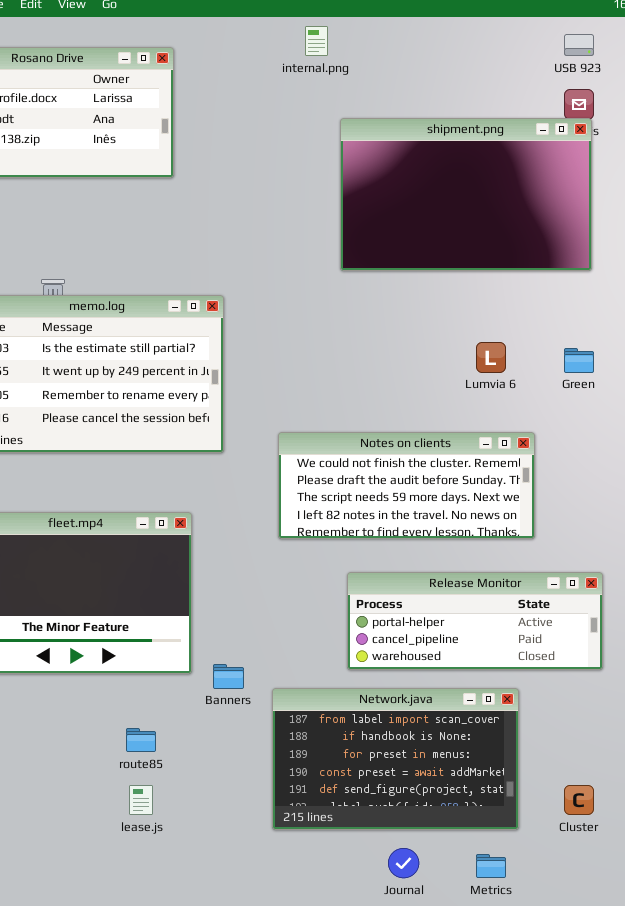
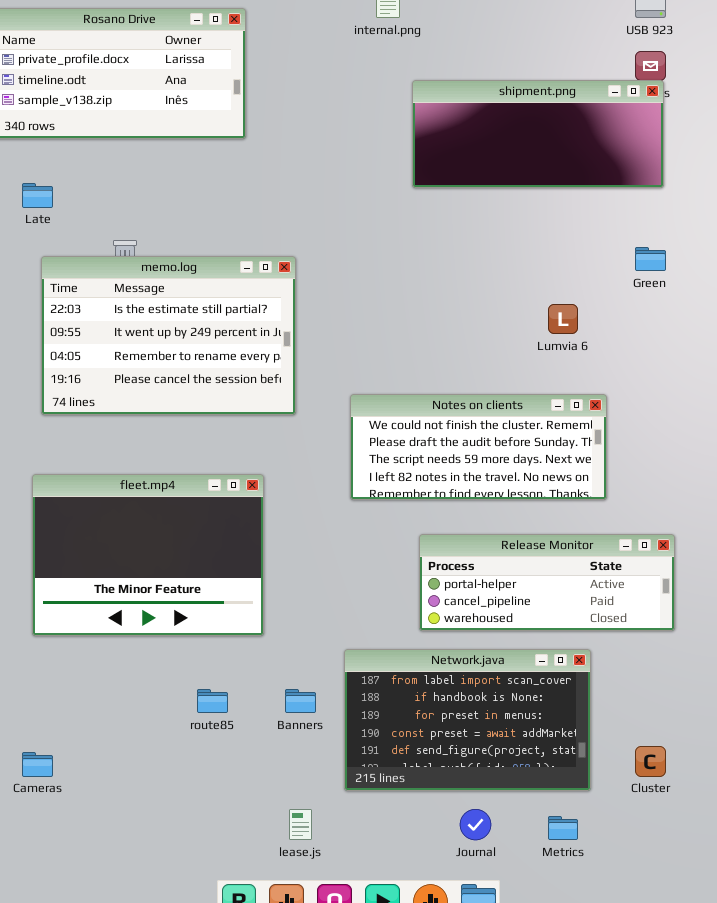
shipment.png: [340,118,592,271] -> [412,80,664,188], resized
Green: [564,348,594,373] -> [635,247,666,271], moved
Banners: [213,664,244,689] -> [285,689,316,713], moved
lease.js: [129,785,153,815] -> [289,809,312,840], moved

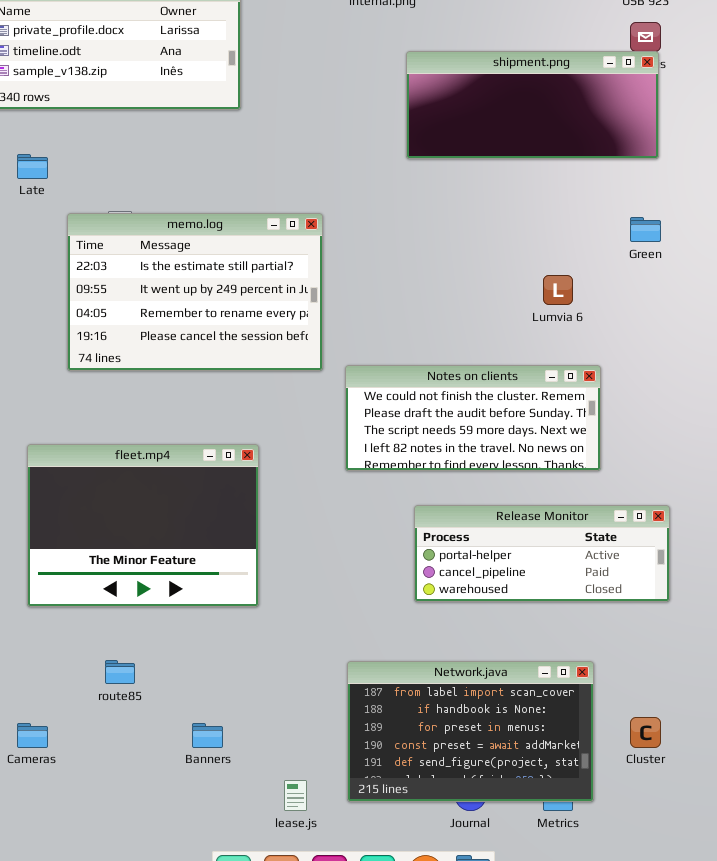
memo.log: [41,256,296,415] -> [67,213,323,371], moved
Network.java: [344,649,591,791] -> [347,661,594,802], moved
route85: [197,689,228,713] -> [105,660,135,684], moved
Banners: [285,689,316,713] -> [192,723,223,748], moved

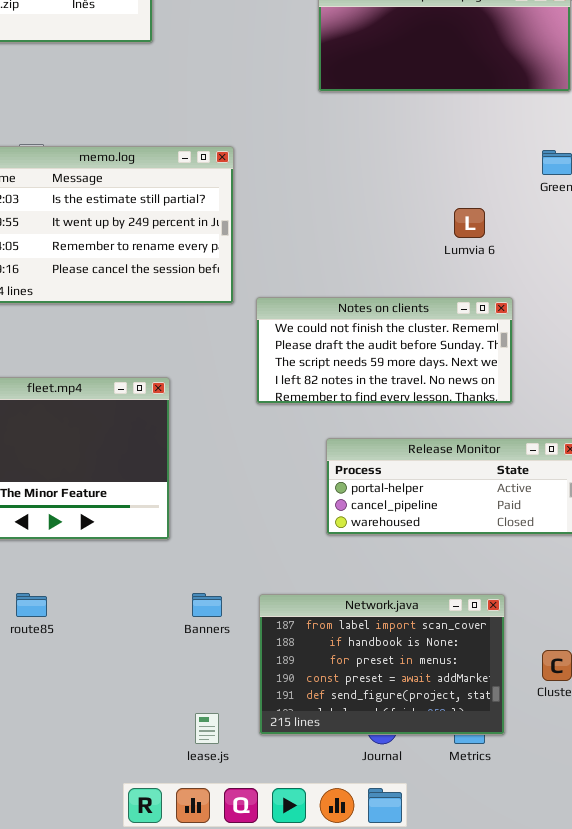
Banners: [192,723,223,748] -> [192,593,222,617], moved

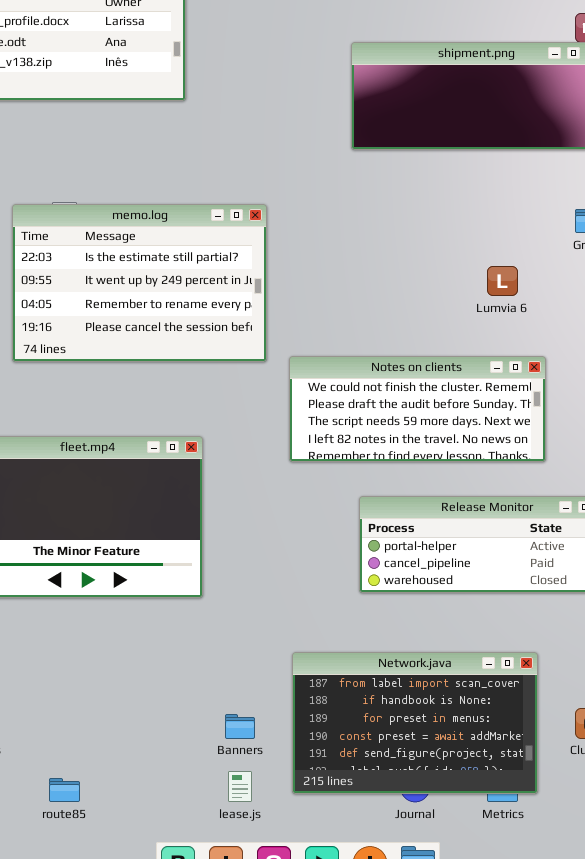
route85: [16,593,47,617] -> [49,778,80,802], moved
Banners: [192,593,222,617] -> [225,714,255,739], moved

